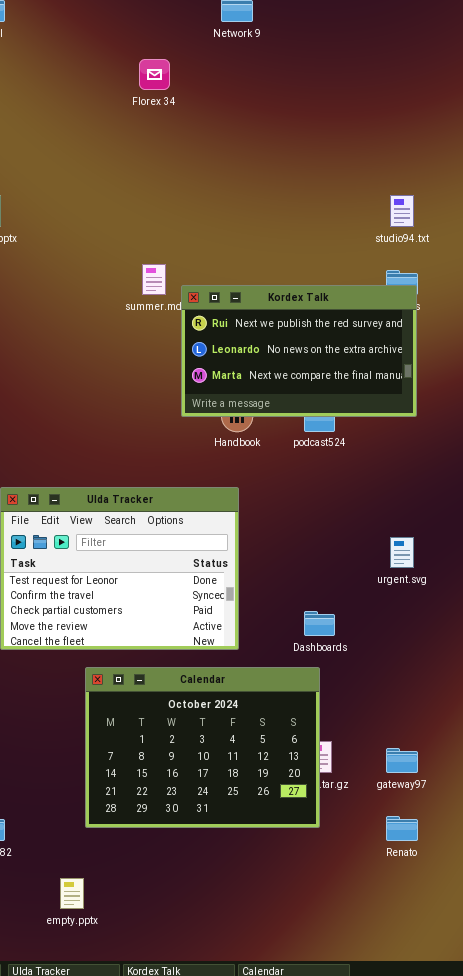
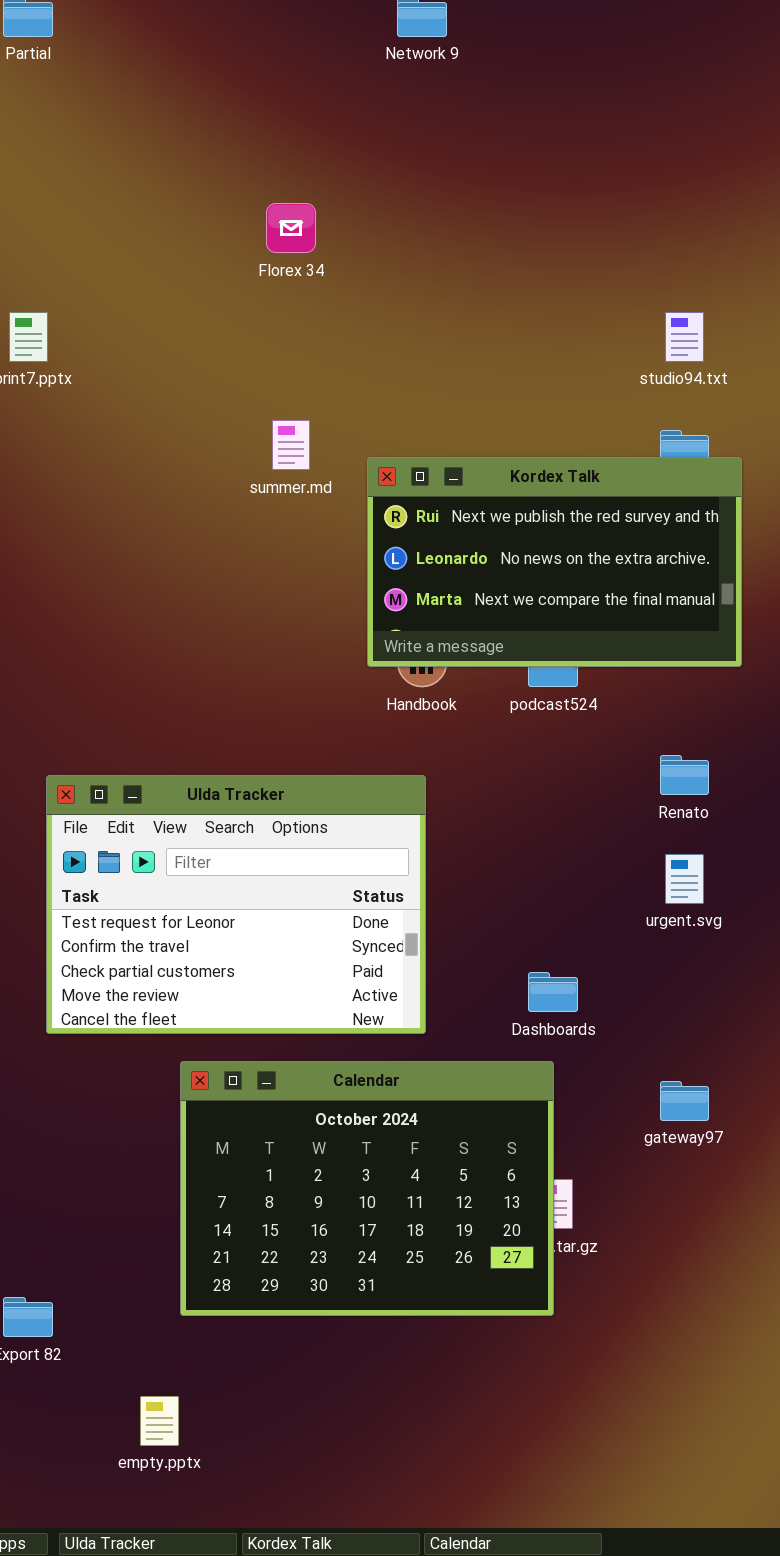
Florex 34: [139,59,170,90] -> [266,203,316,253], moved
Kordex Talk: [181,285,417,417] -> [367,457,742,667], moved
gateway97: [386,748,418,773] -> [660,1081,709,1121], moved
Renato: [386,816,418,841] -> [660,755,709,795], moved

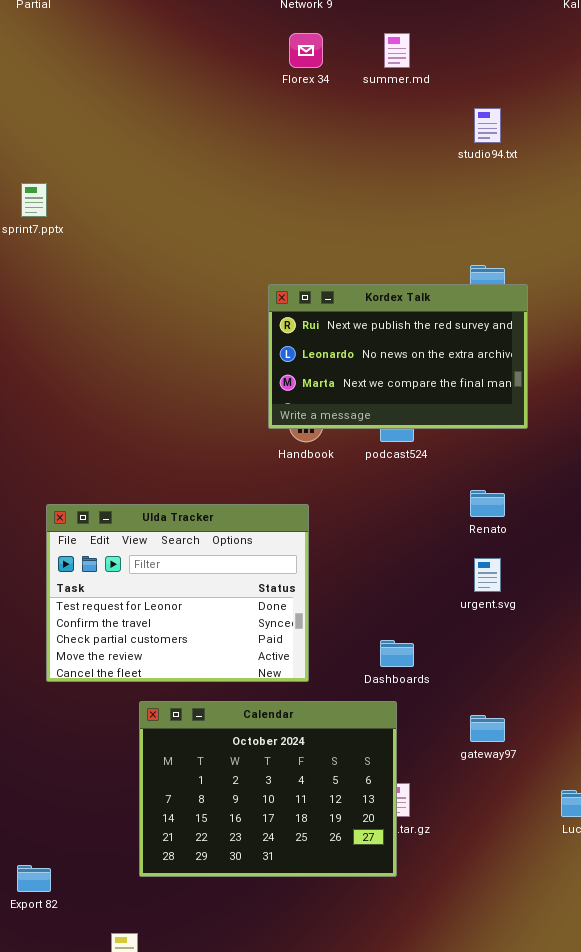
Florex 34: [266,203,316,253] -> [289,33,323,68], moved
studio94.txt: [665,312,704,362] -> [474,108,501,143], moved
summer.md: [272,420,310,470] -> [384,33,410,68], moved

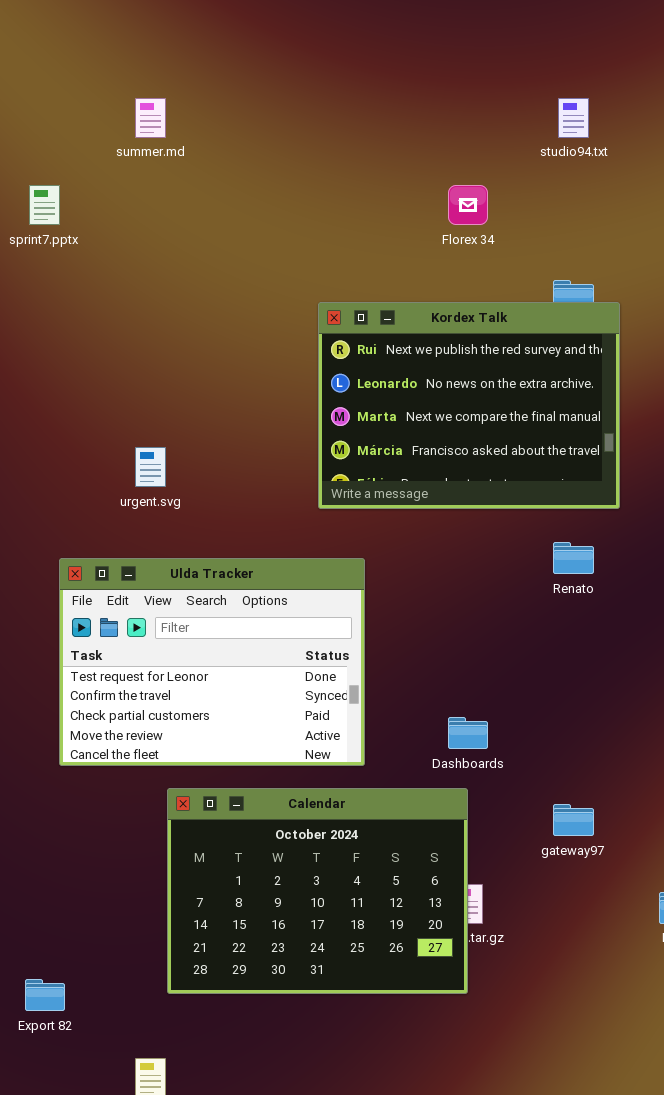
Florex 34: [289,33,323,68] -> [448,185,488,225], moved
summer.md: [384,33,410,68] -> [135,98,166,138], moved
Kordex Talk: [268,284,528,429] -> [318,302,620,509], resized
urgent.svg: [474,558,501,592] -> [135,447,166,487], moved

